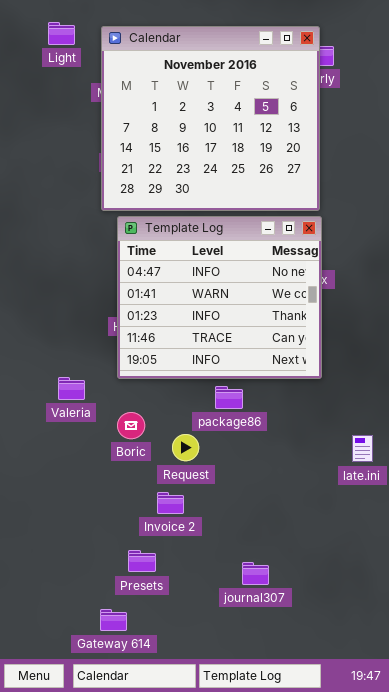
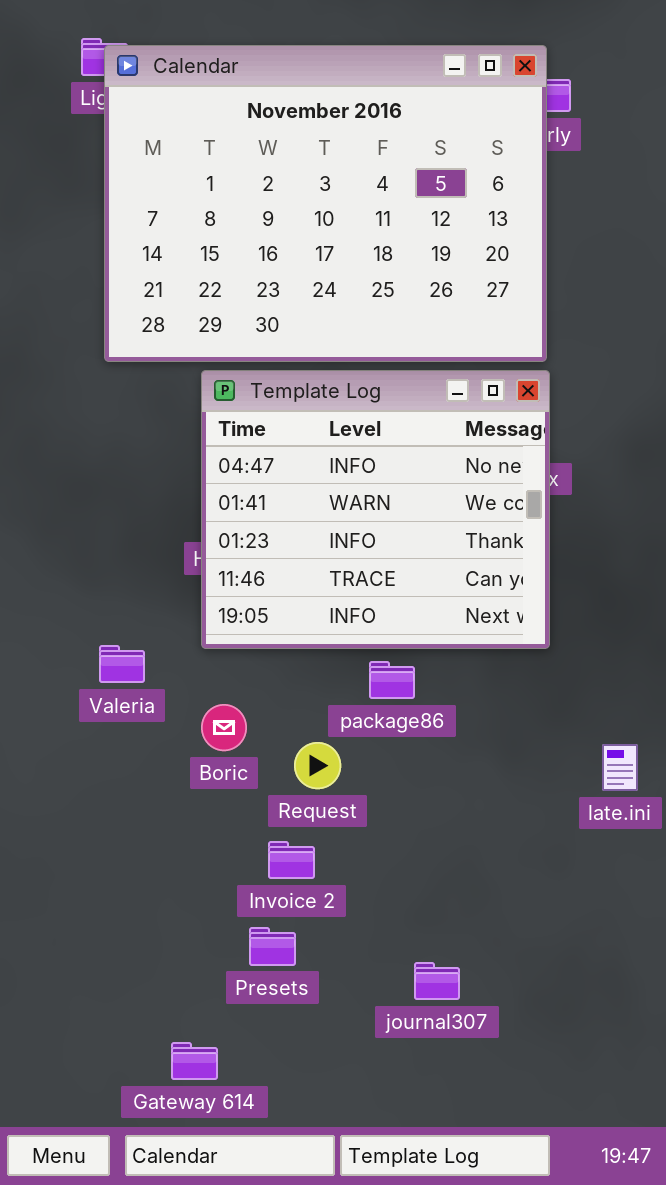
Calendar: [101,26,320,211] -> [104,45,547,362], resized
Presets: [128,550,156,572] -> [249,927,296,966], moved

